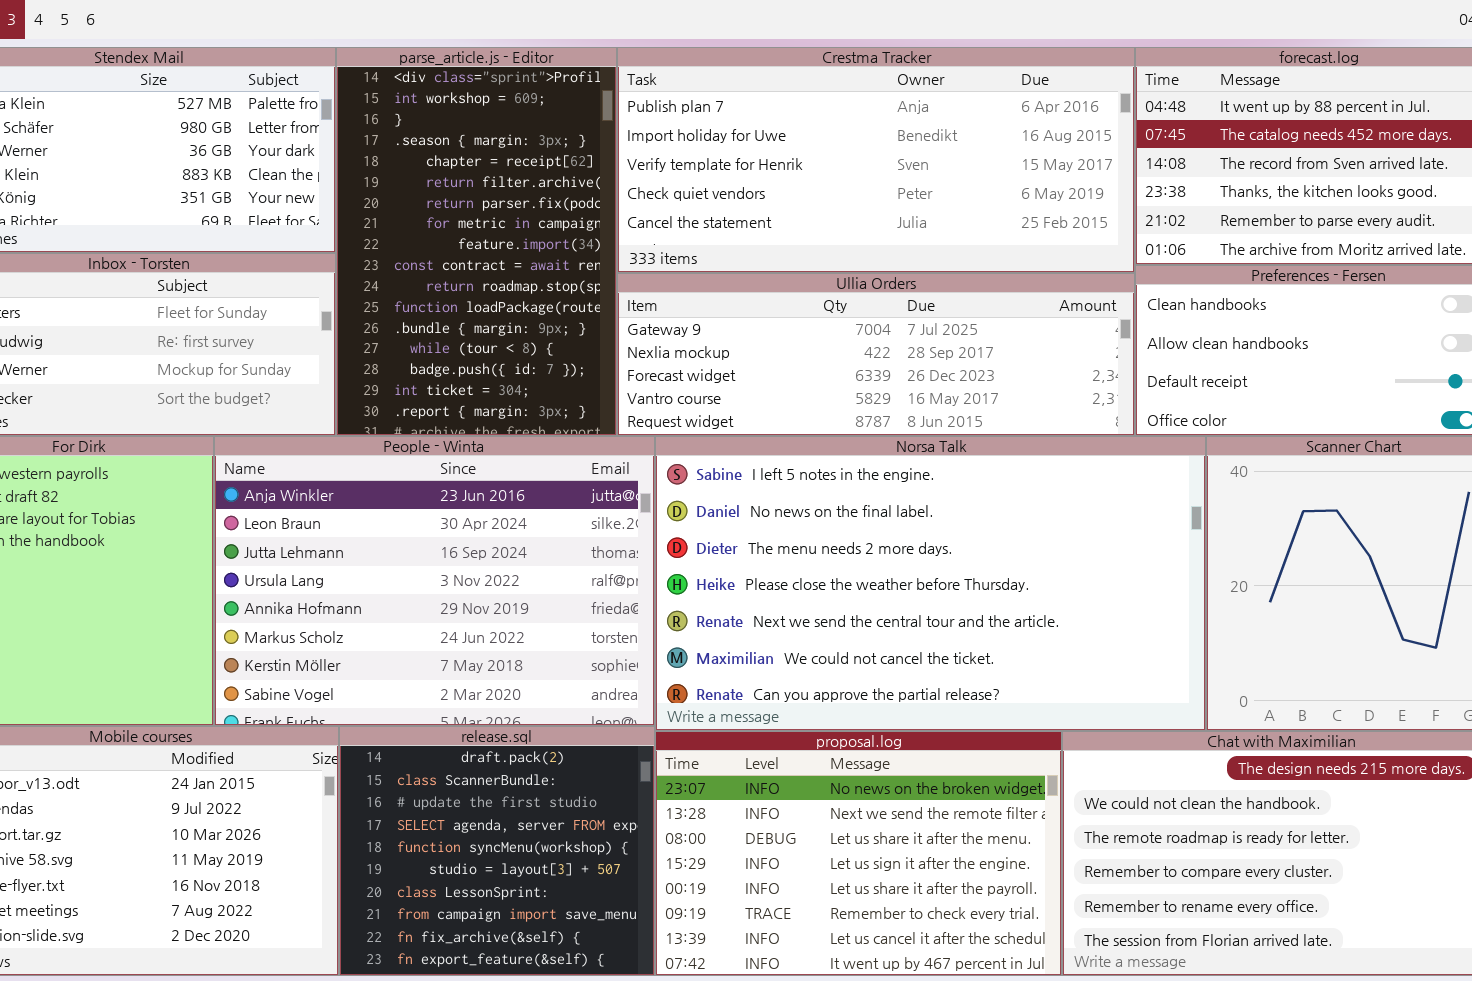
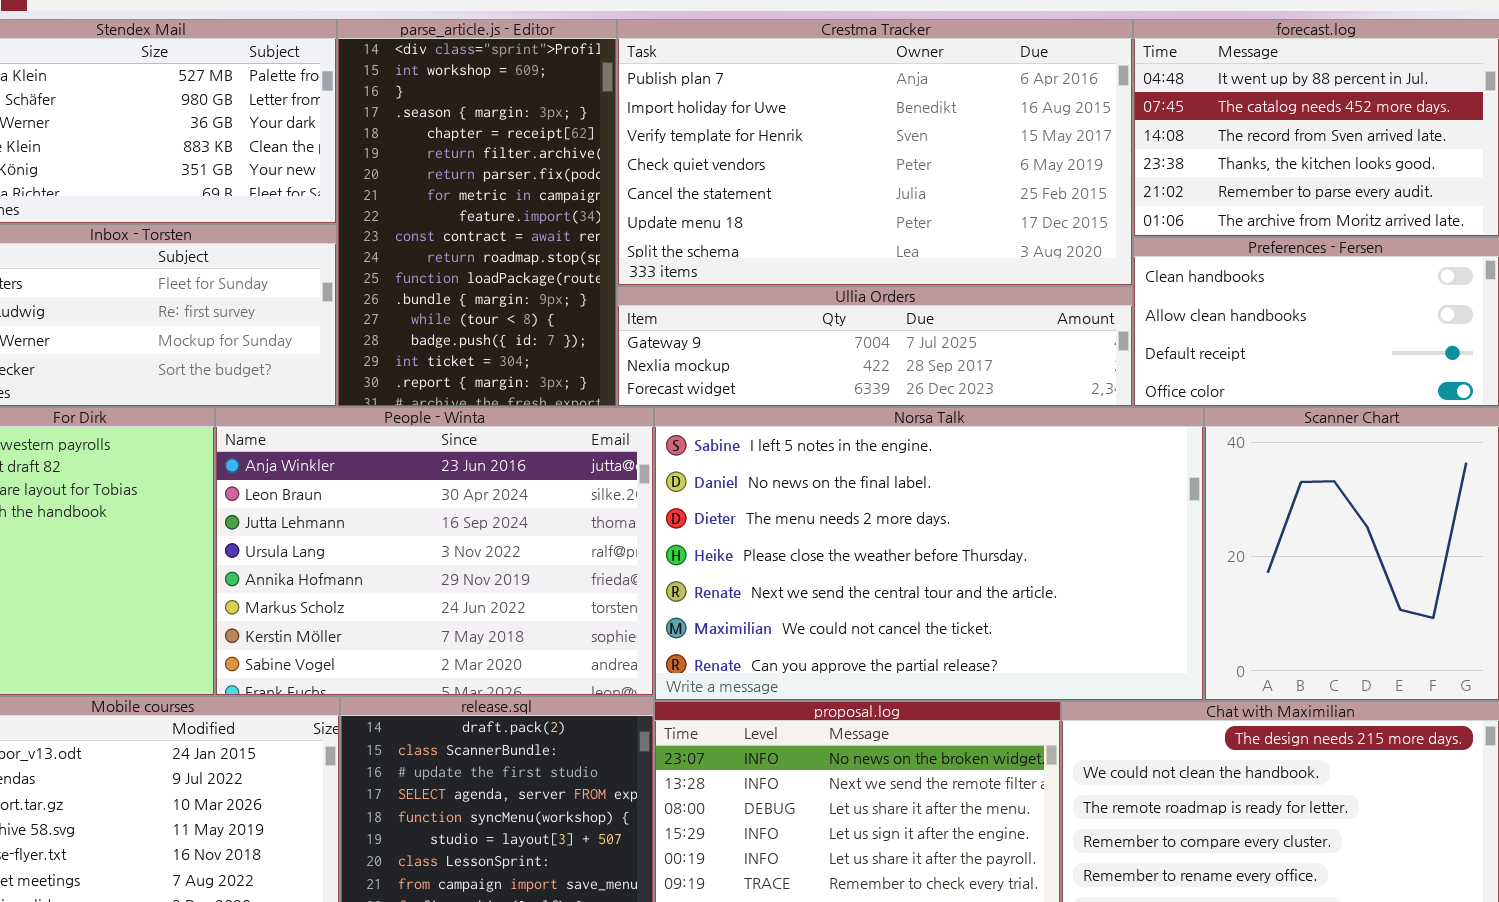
Crestma Tracker: [617,47,1135,273] -> [617,19,1133,286], resized
Ullia Orders: [617,273,1135,436] -> [617,286,1133,407], resized

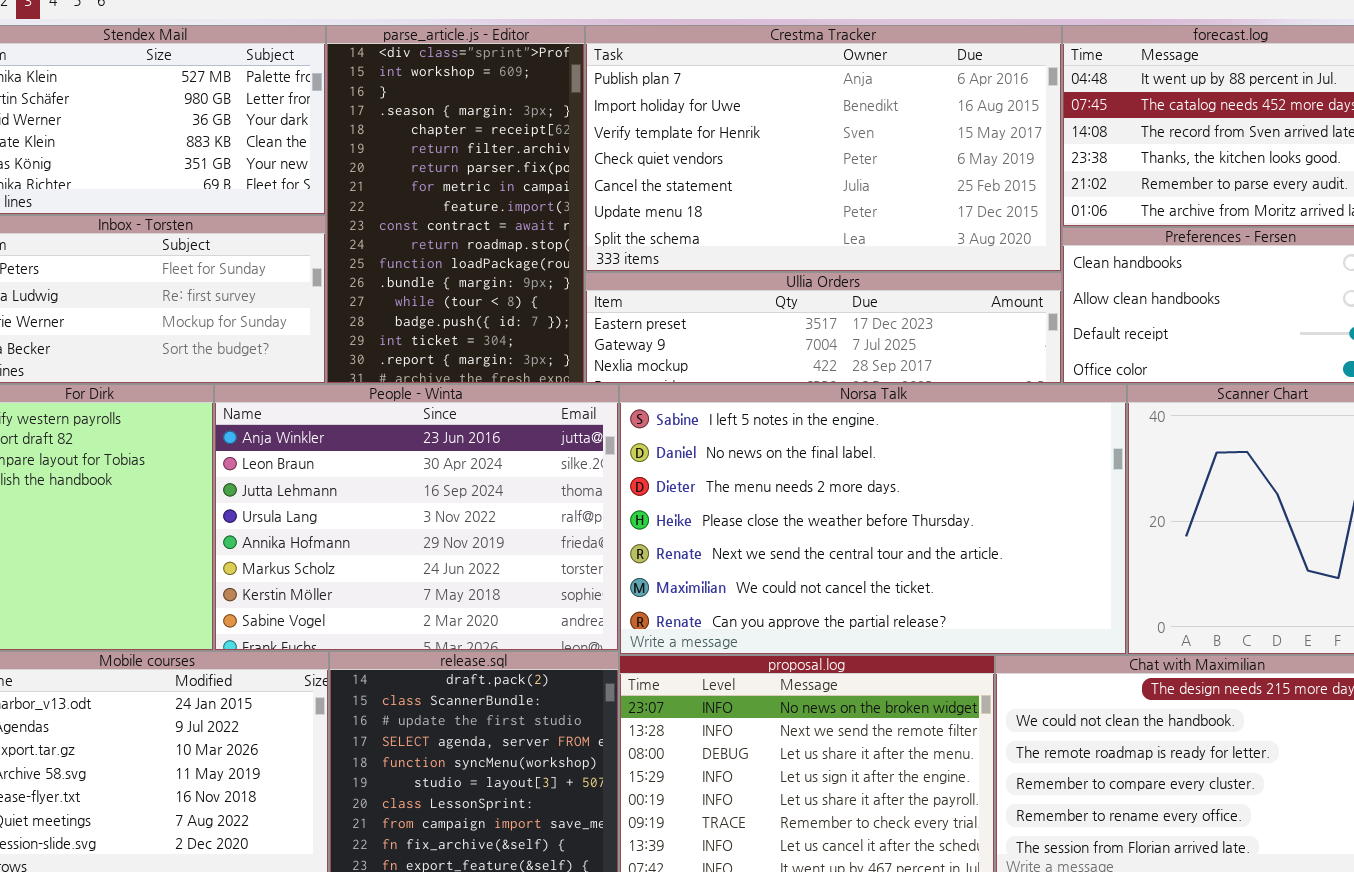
Ullia Orders: [617,286,1133,407] -> [585,272,1062,384], scrolled up 1 row

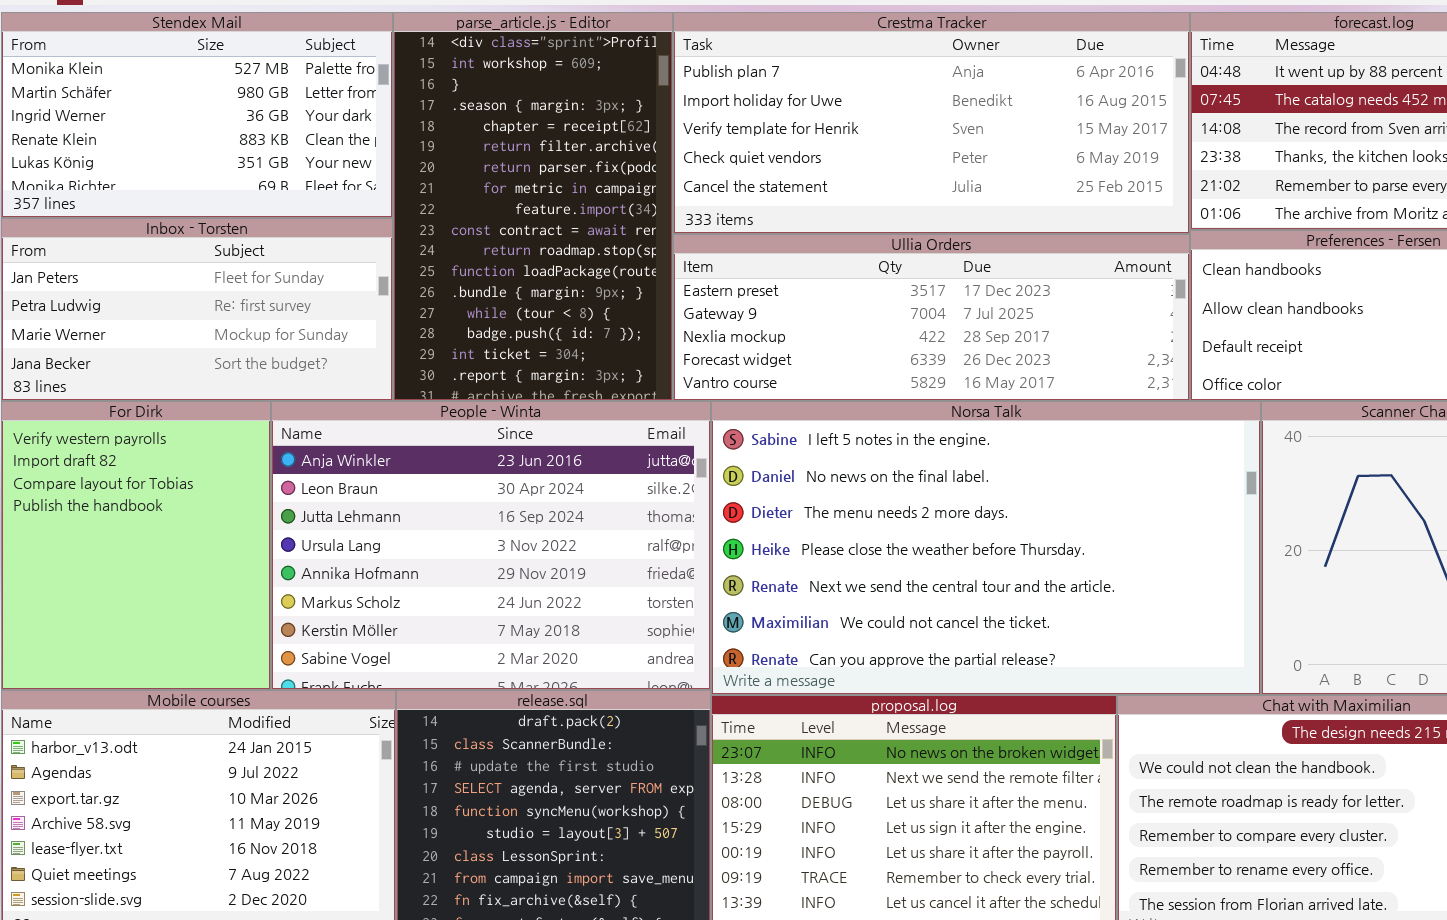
Crestma Tracker: [585,25,1062,272] -> [673,12,1190,234], resized
Ullia Orders: [585,272,1062,384] -> [673,234,1190,401], resized

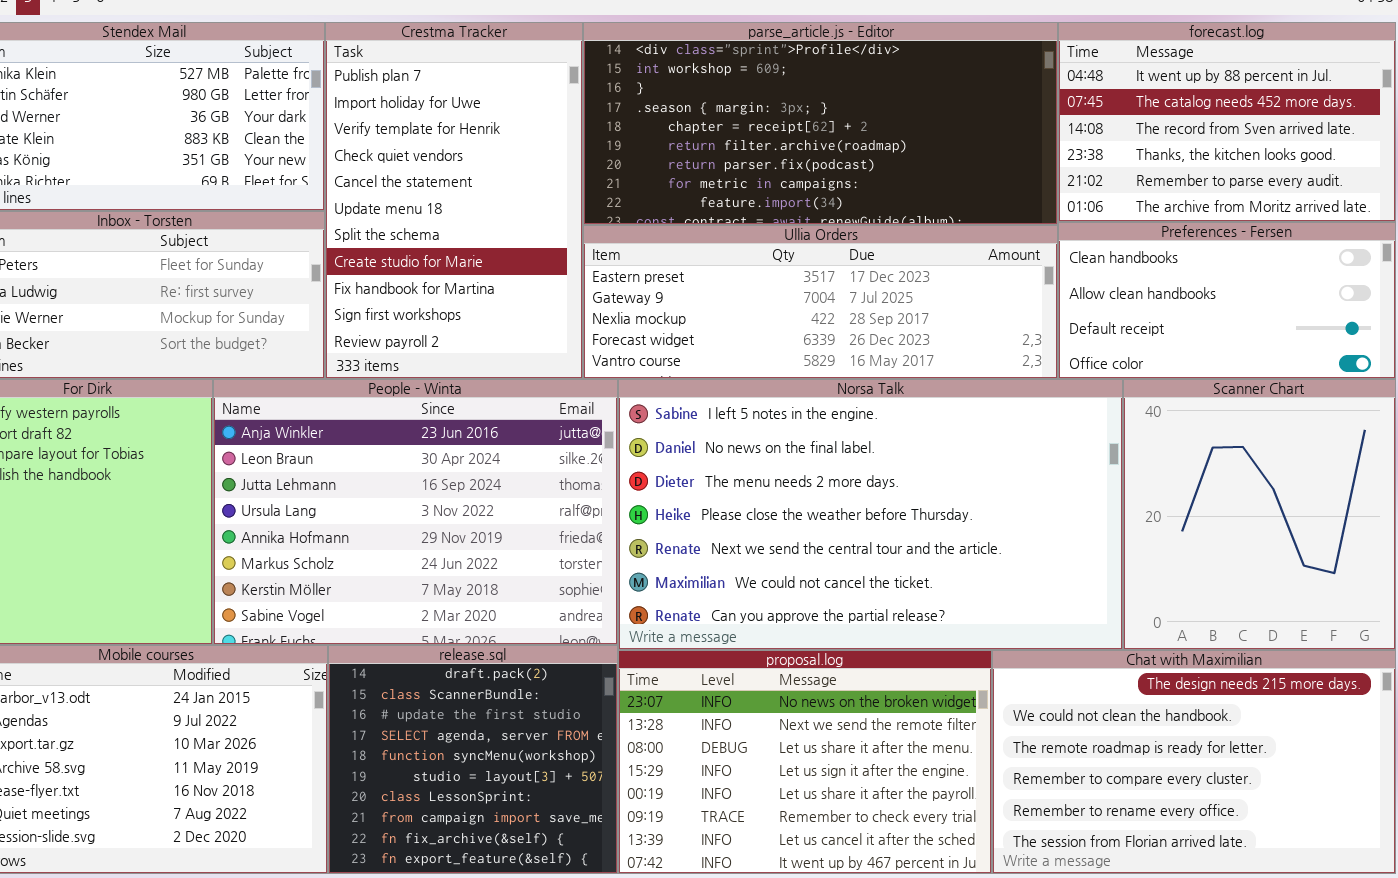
parse_article.js - Editor: [393,12,673,401] -> [583,22,1058,225], moved, resized
Crestma Tracker: [673,12,1190,234] -> [325,22,583,379], moved, resized

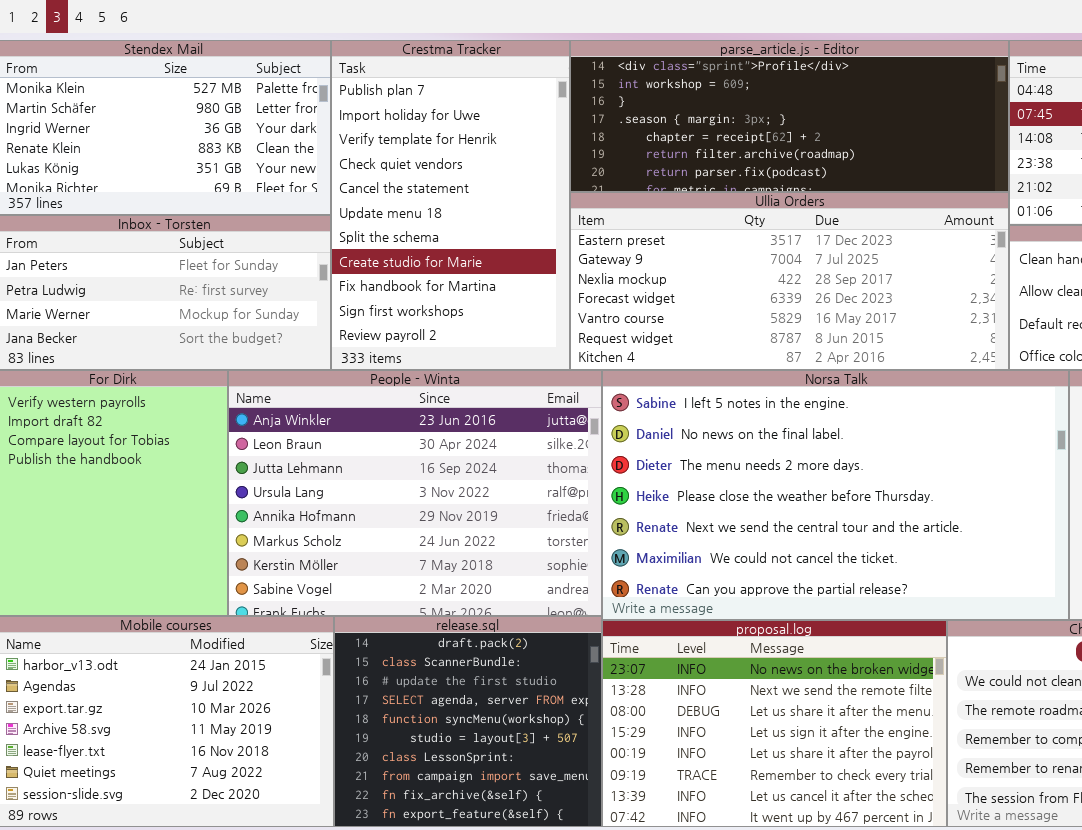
parse_article.js - Editor: [583,22,1058,225] -> [570,40,1009,192], resized
Ullia Orders: [583,225,1058,379] -> [570,192,1009,370], resized

